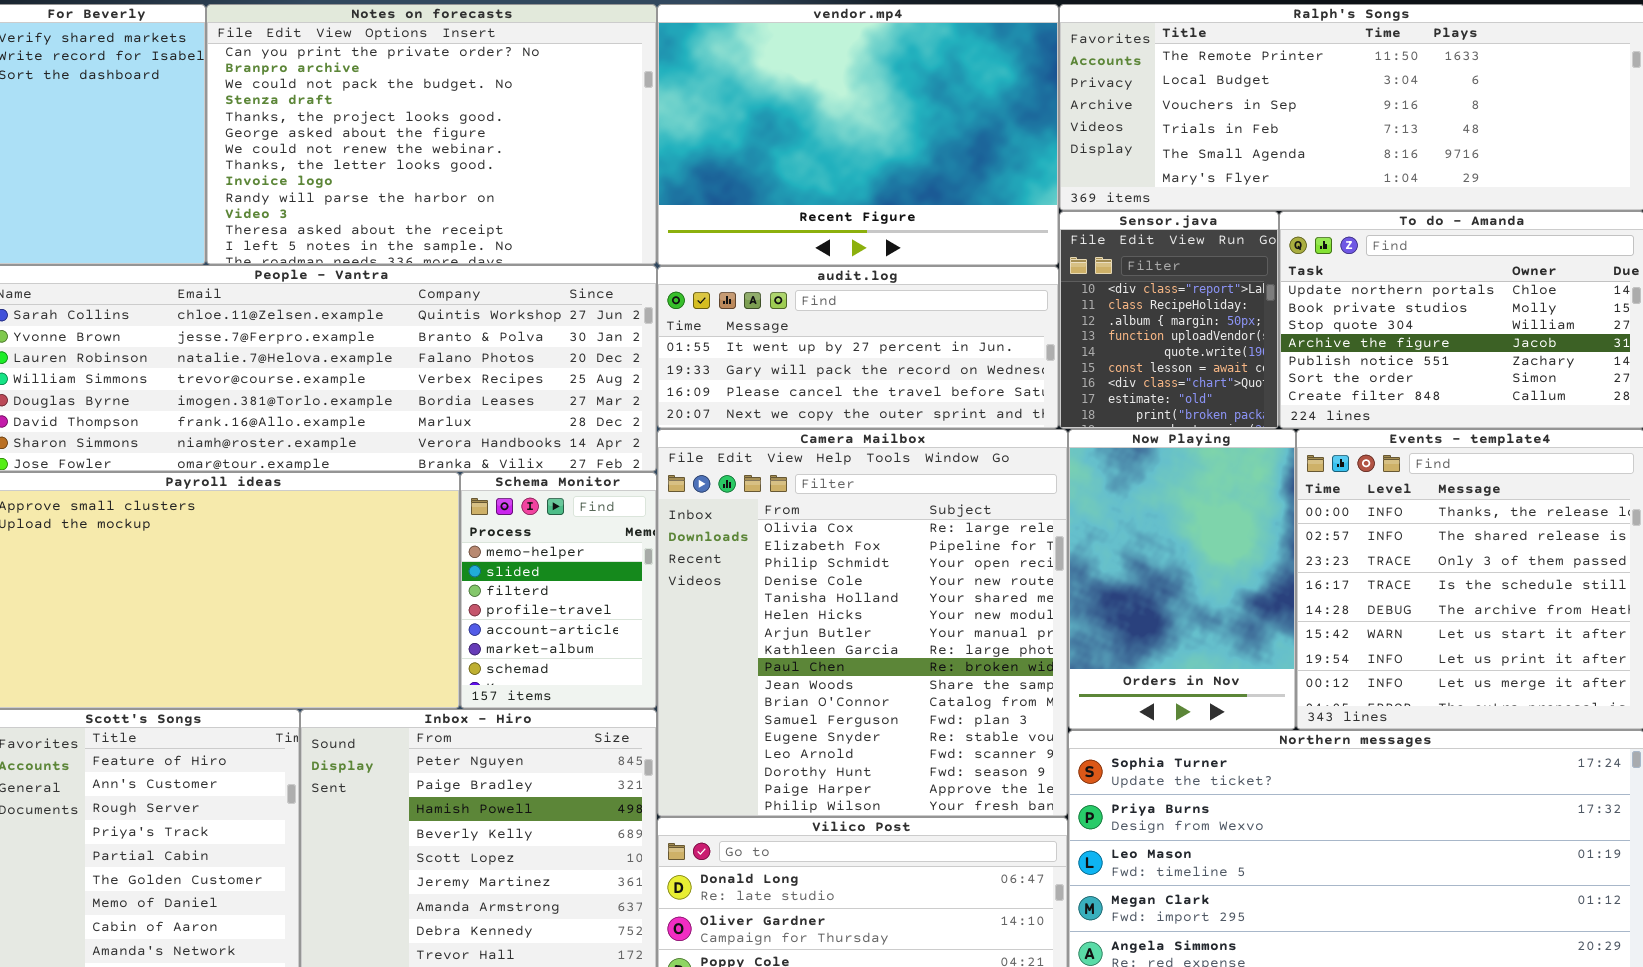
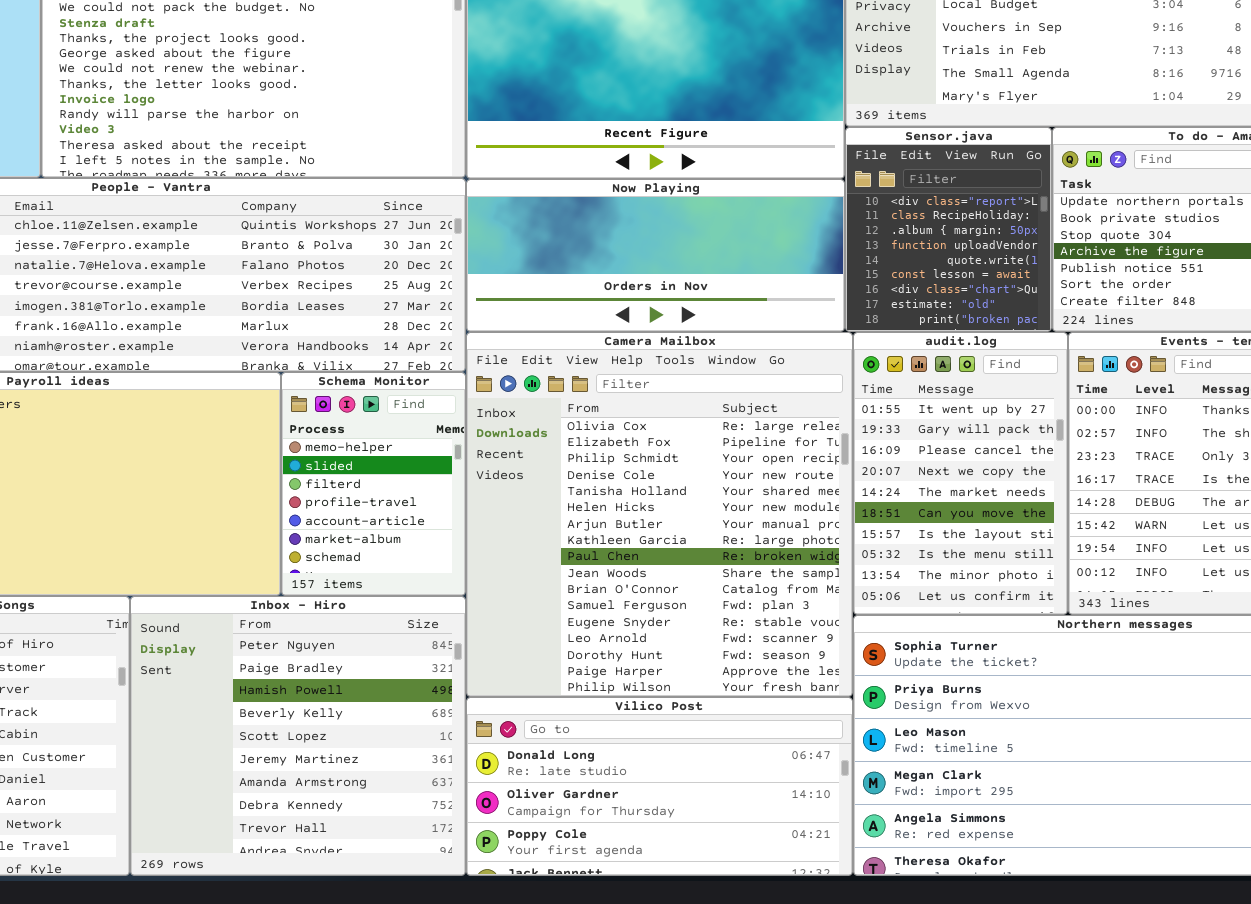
audit.log: [657,266,1059,429] -> [853,332,1068,615], moved, resized
Now Playing: [1068,429,1296,730] -> [466,179,845,332], moved, resized

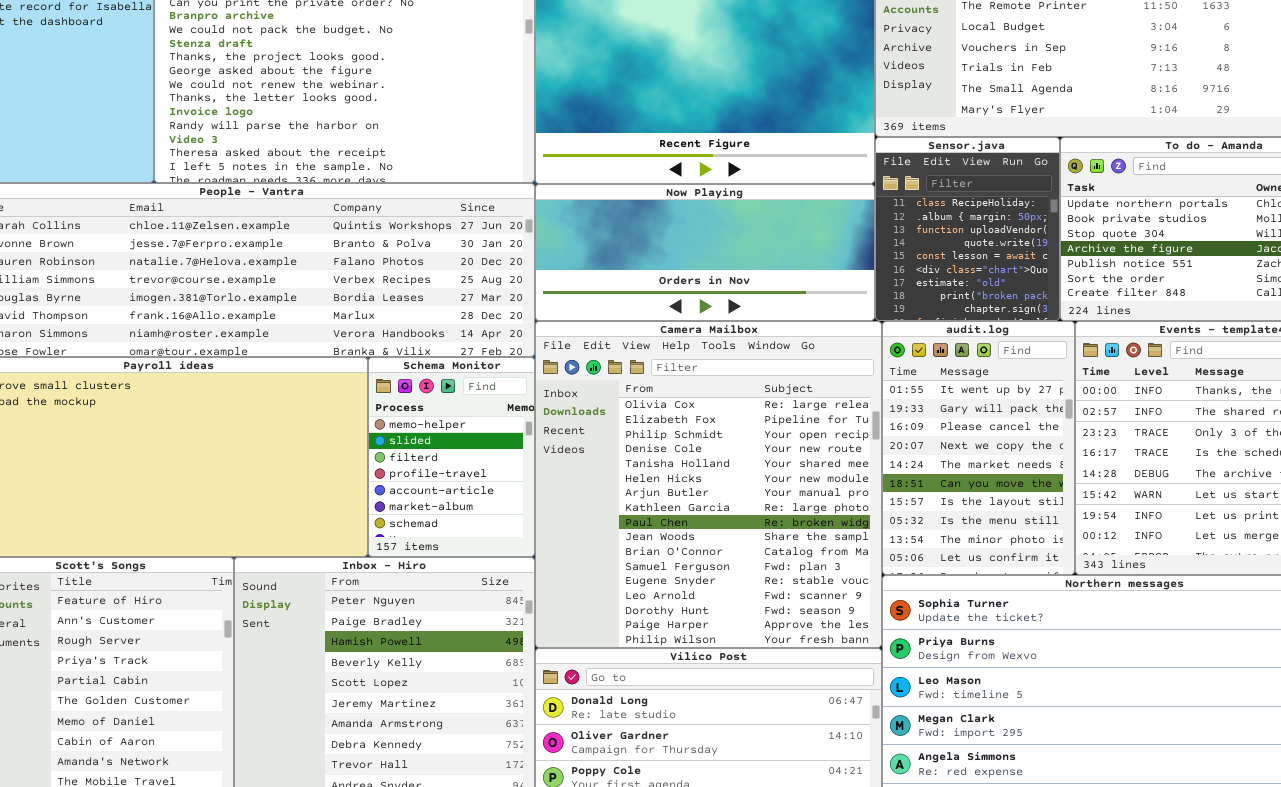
Sensor.java: [845,127,1052,332] -> [875,137,1060,321], scrolled down 1 row

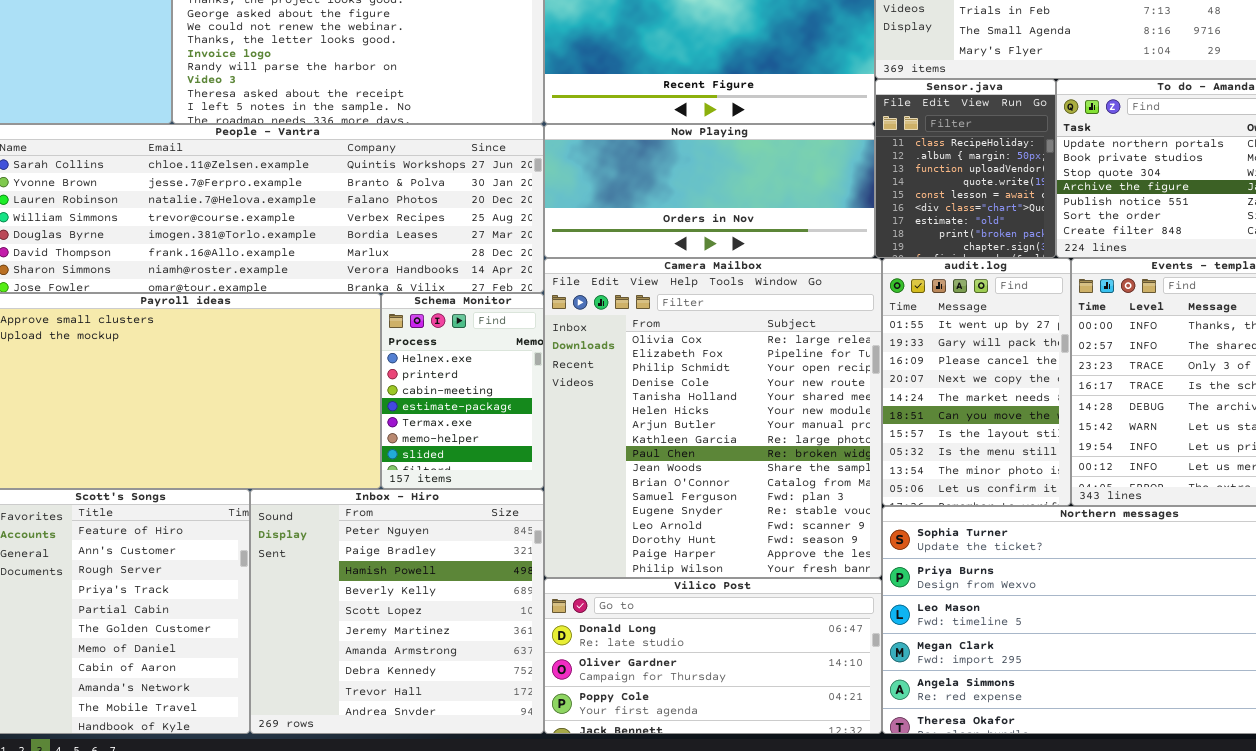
Schema Monitor: [368,357,535,557] -> [381,293,544,489], scrolled up 5 rows

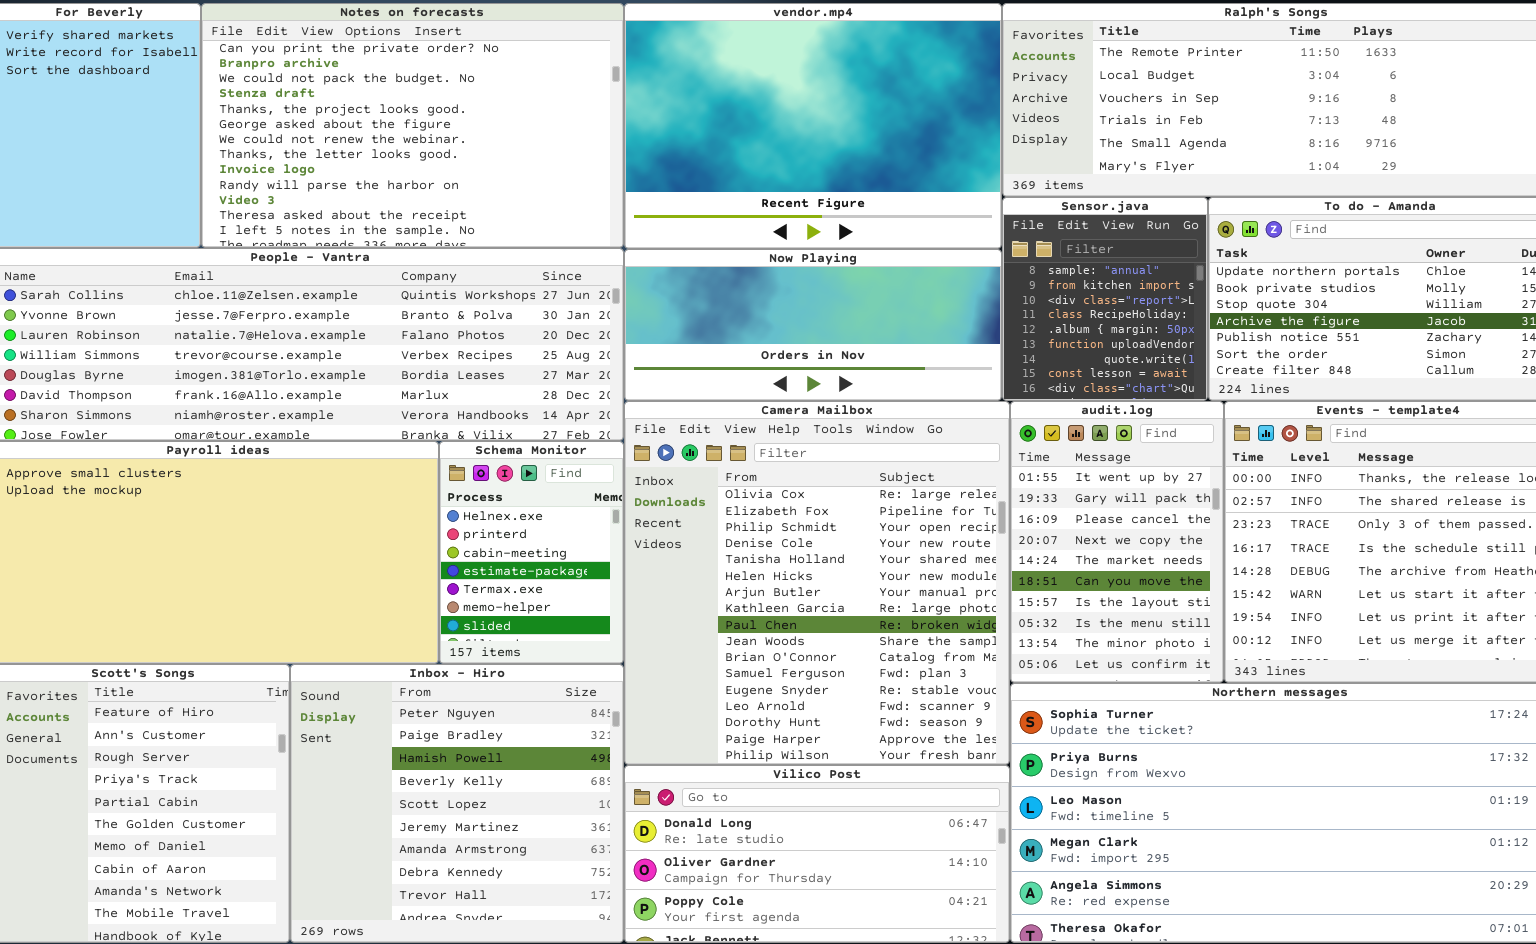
Sensor.java: [875,79,1056,258] -> [1002,197,1208,401], scrolled up 3 rows

